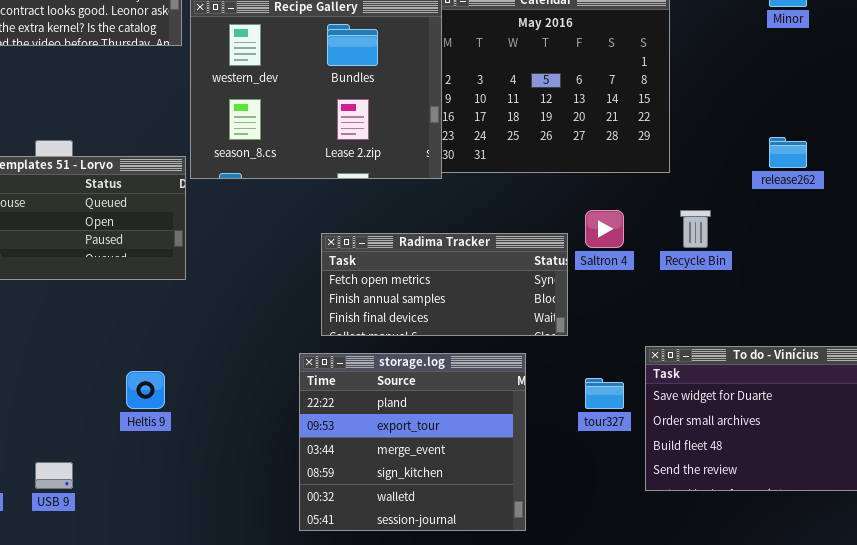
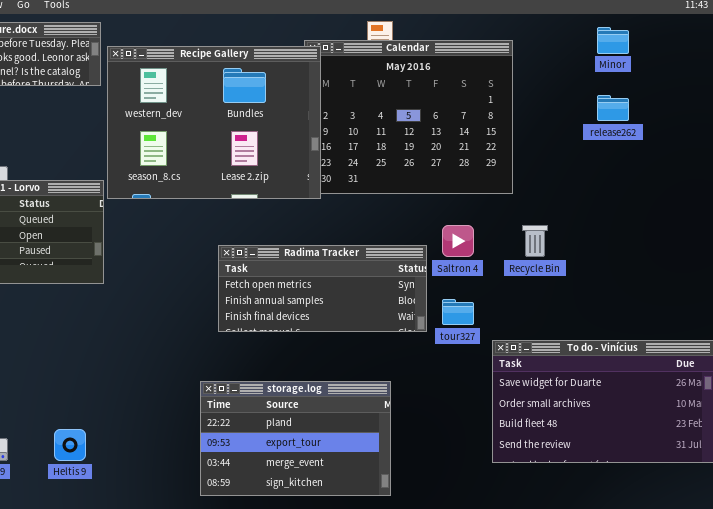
release262: [769,137,807,168] -> [597,95,629,121], moved
storage.log: [299,353,526,531] -> [200,381,391,496], resized
Heltis 9: [126,371,165,409] -> [54,429,86,461], moved
tour327: [585,378,624,409] -> [442,299,474,325], moved

